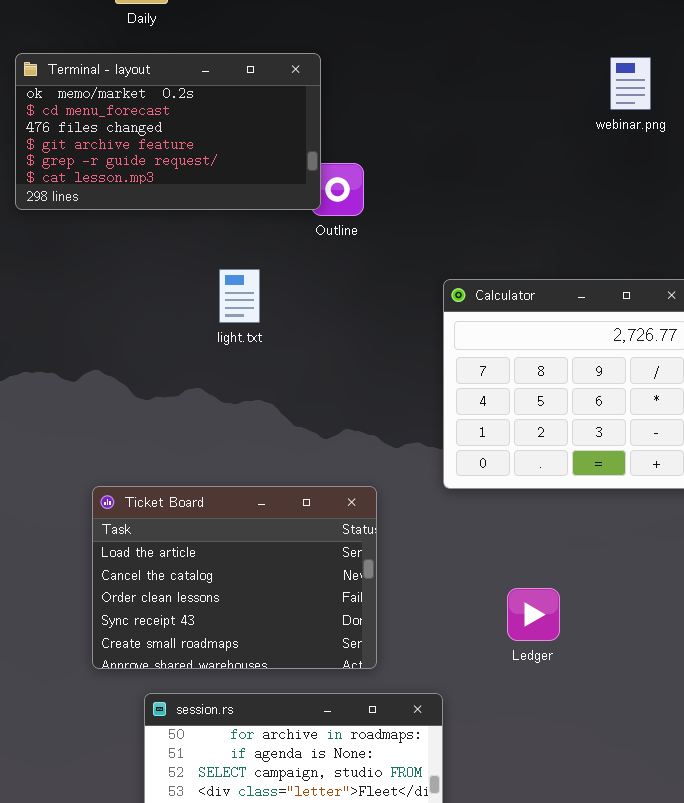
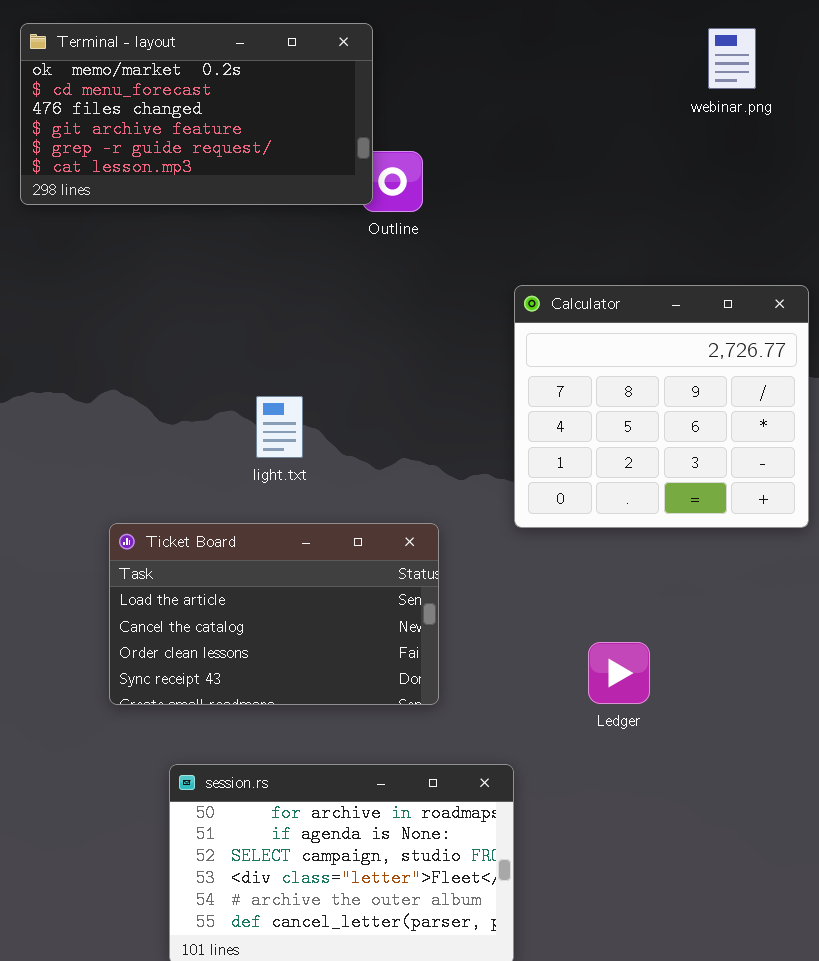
light.txt: [219,269,260,323] -> [256,396,303,458], moved
Ticket Board: [92,486,377,669] -> [109,523,439,705], resized

